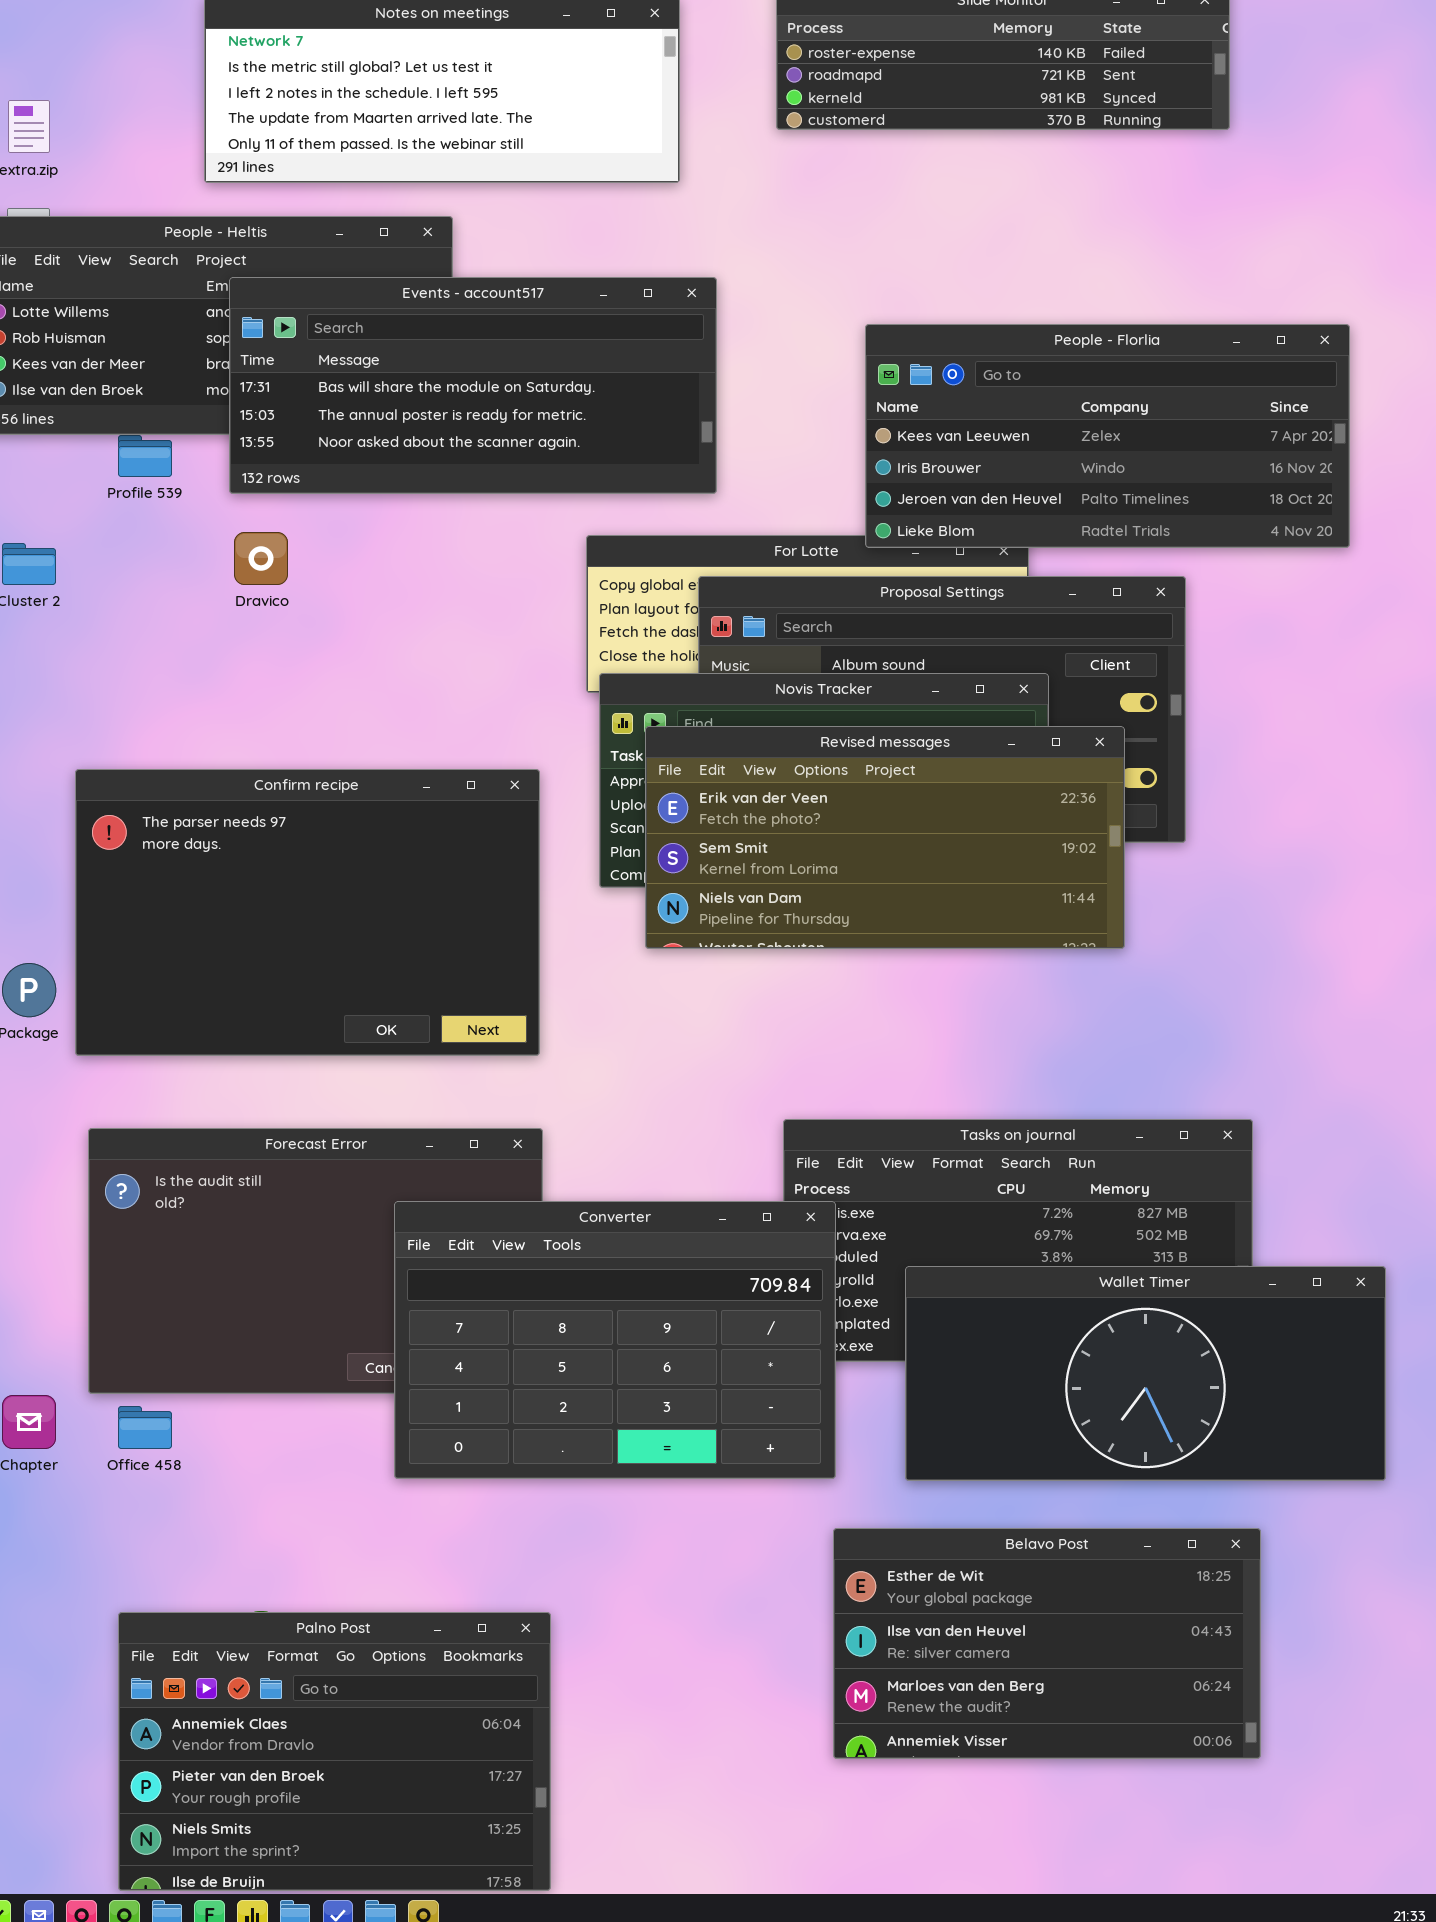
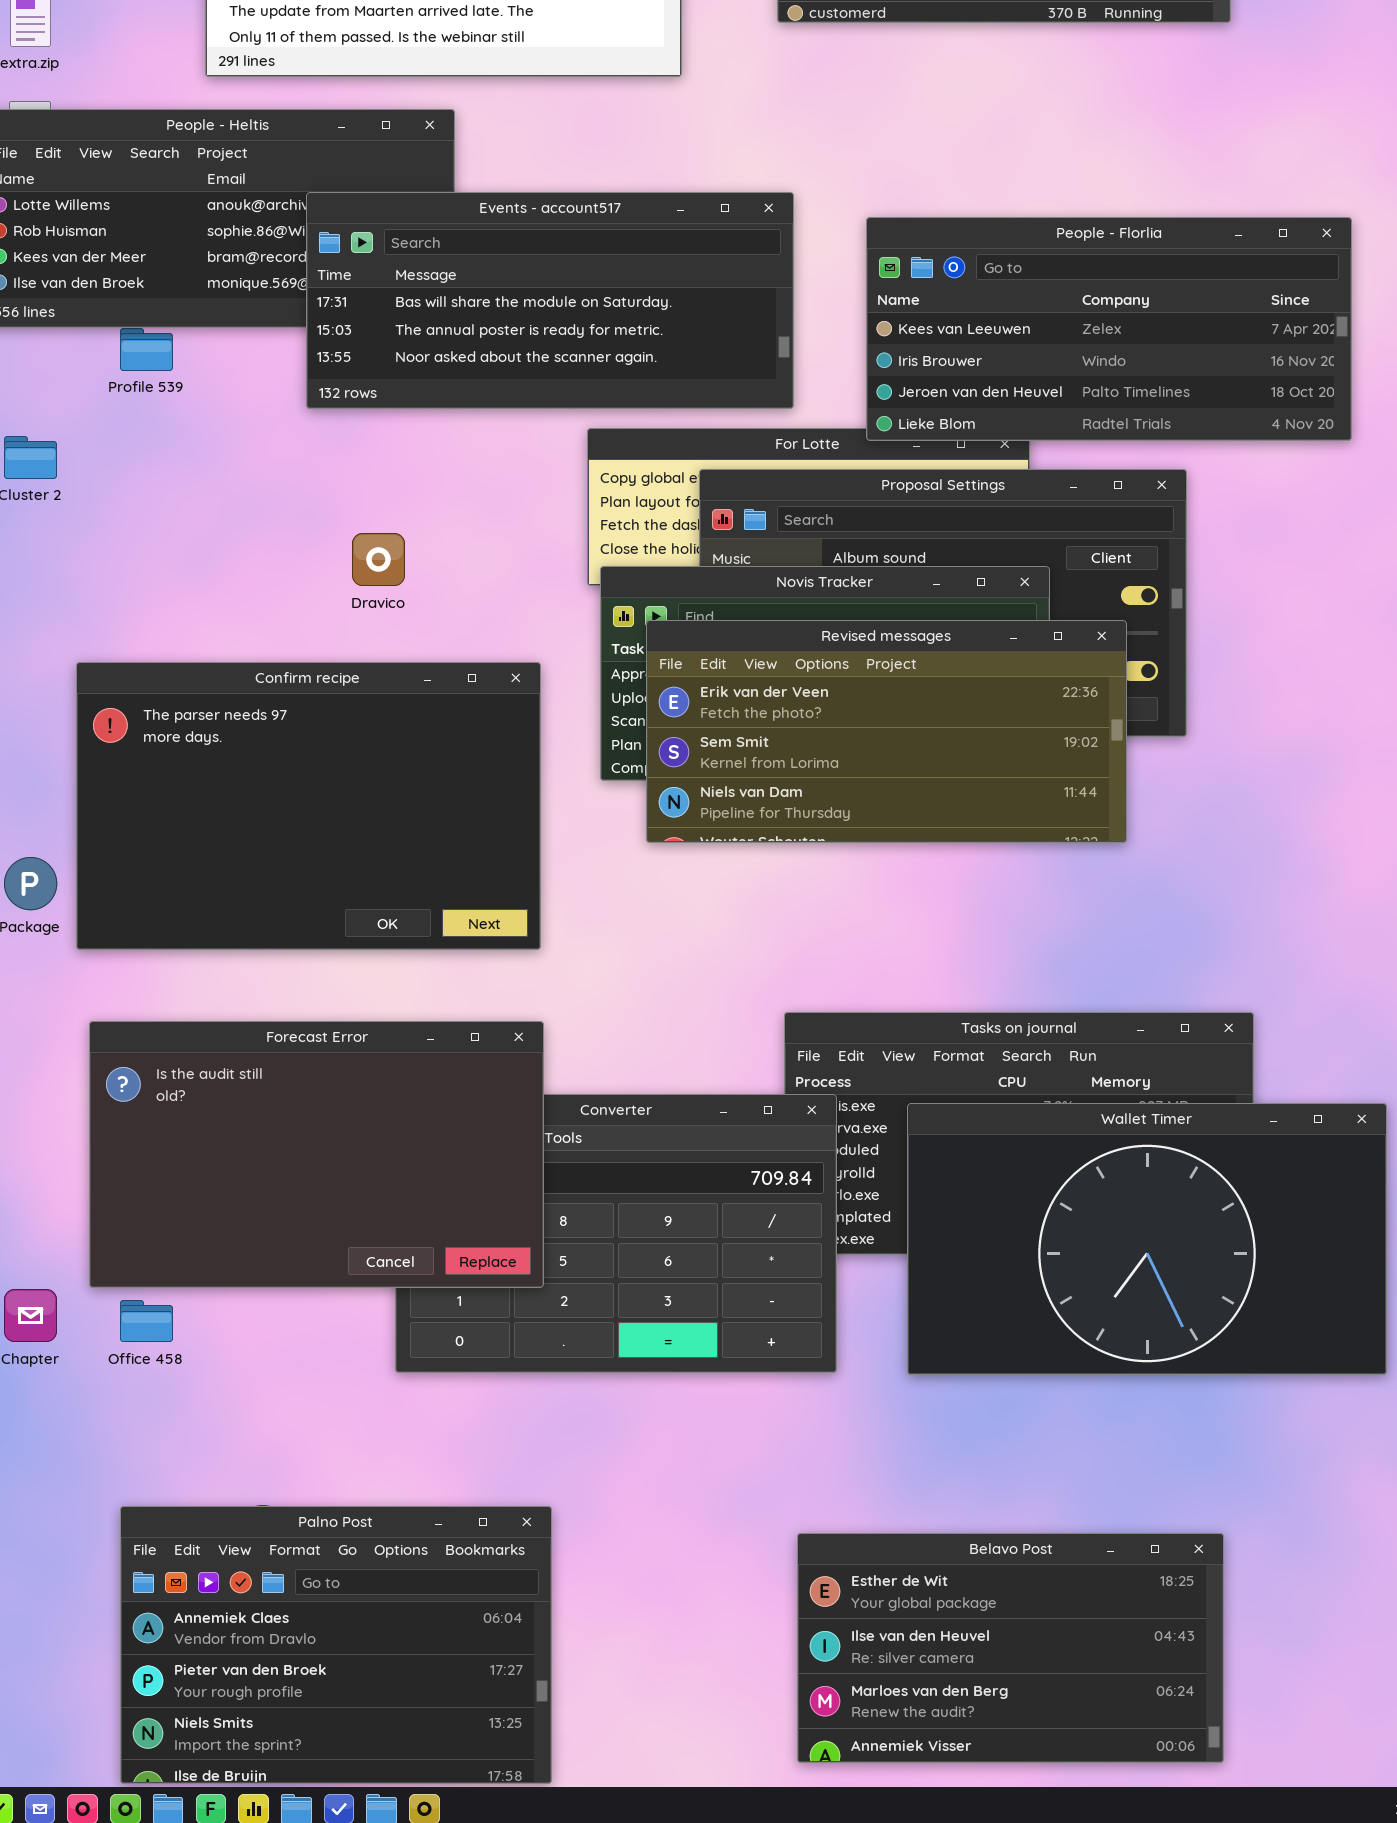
Events - account517: [229,277,717,494] -> [306,192,794,409], moved
Dravico: [234,532,288,585] -> [352,533,405,586], moved
Forecast Error: [88,1128,543,1394] -> [89,1021,544,1288], raised
Wallet Timer: [905,1266,1386,1481] -> [907,1103,1387,1375], resized
Belavo Post: [833,1528,1261,1759] -> [797,1533,1224,1763], moved

